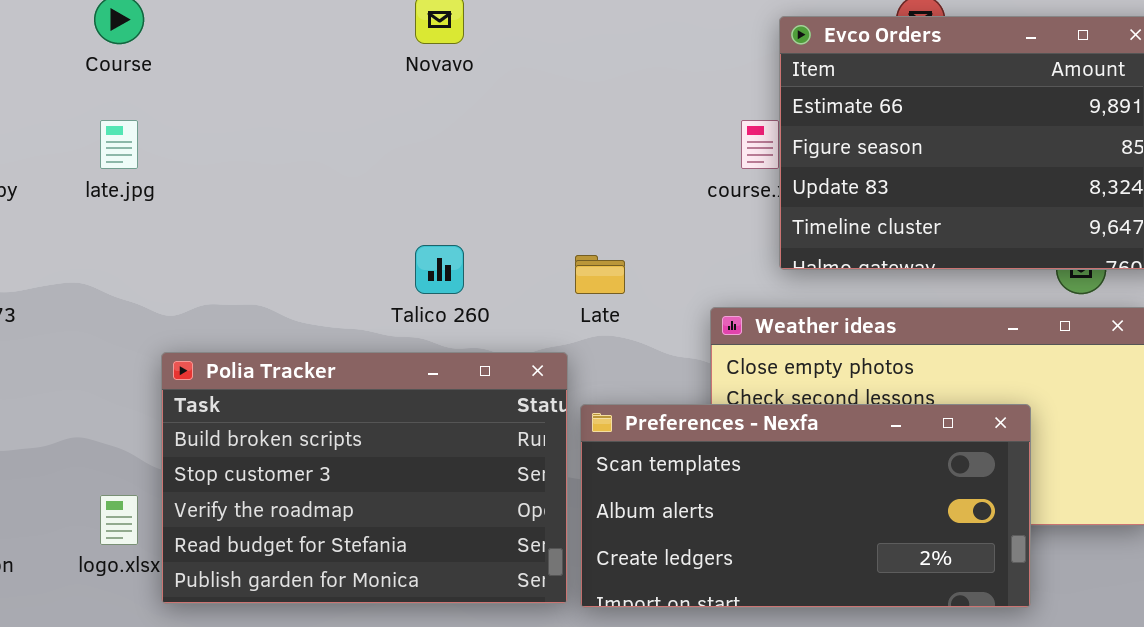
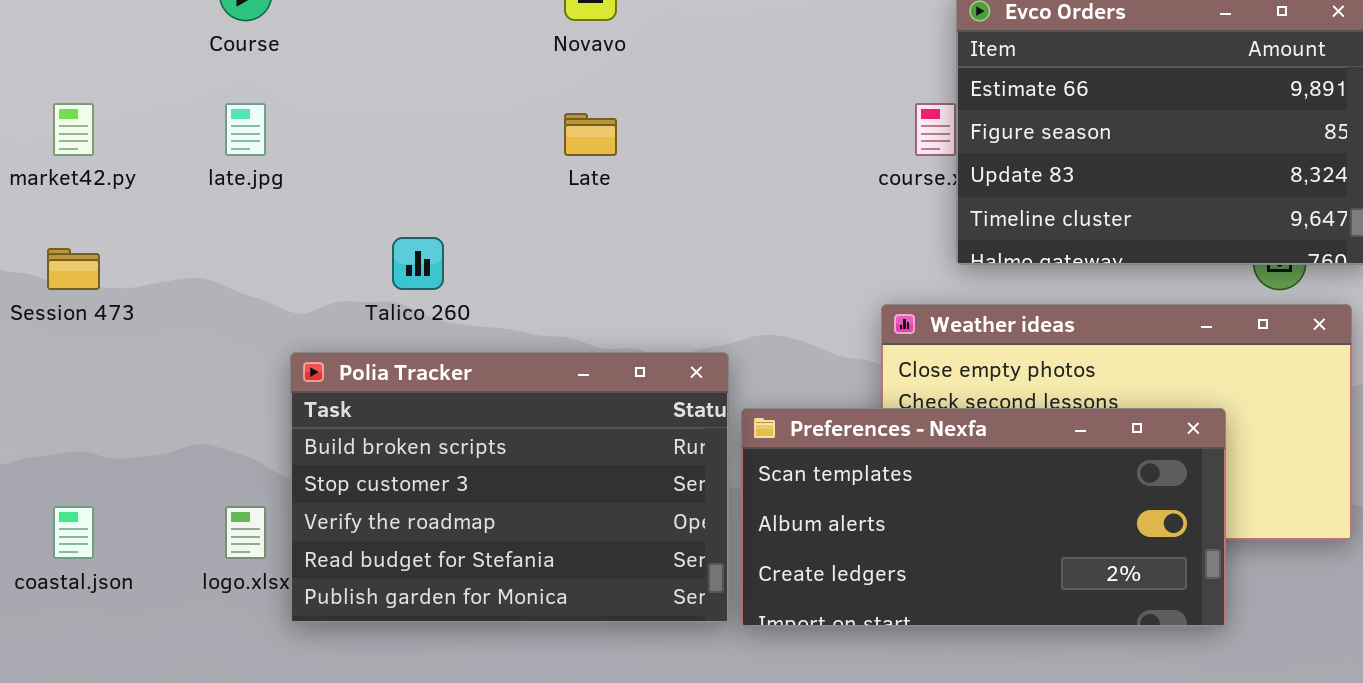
Talico 260: [415,245,464,294] -> [392,237,444,290], moved
Late: [575,255,625,294] -> [564,113,617,156], moved

